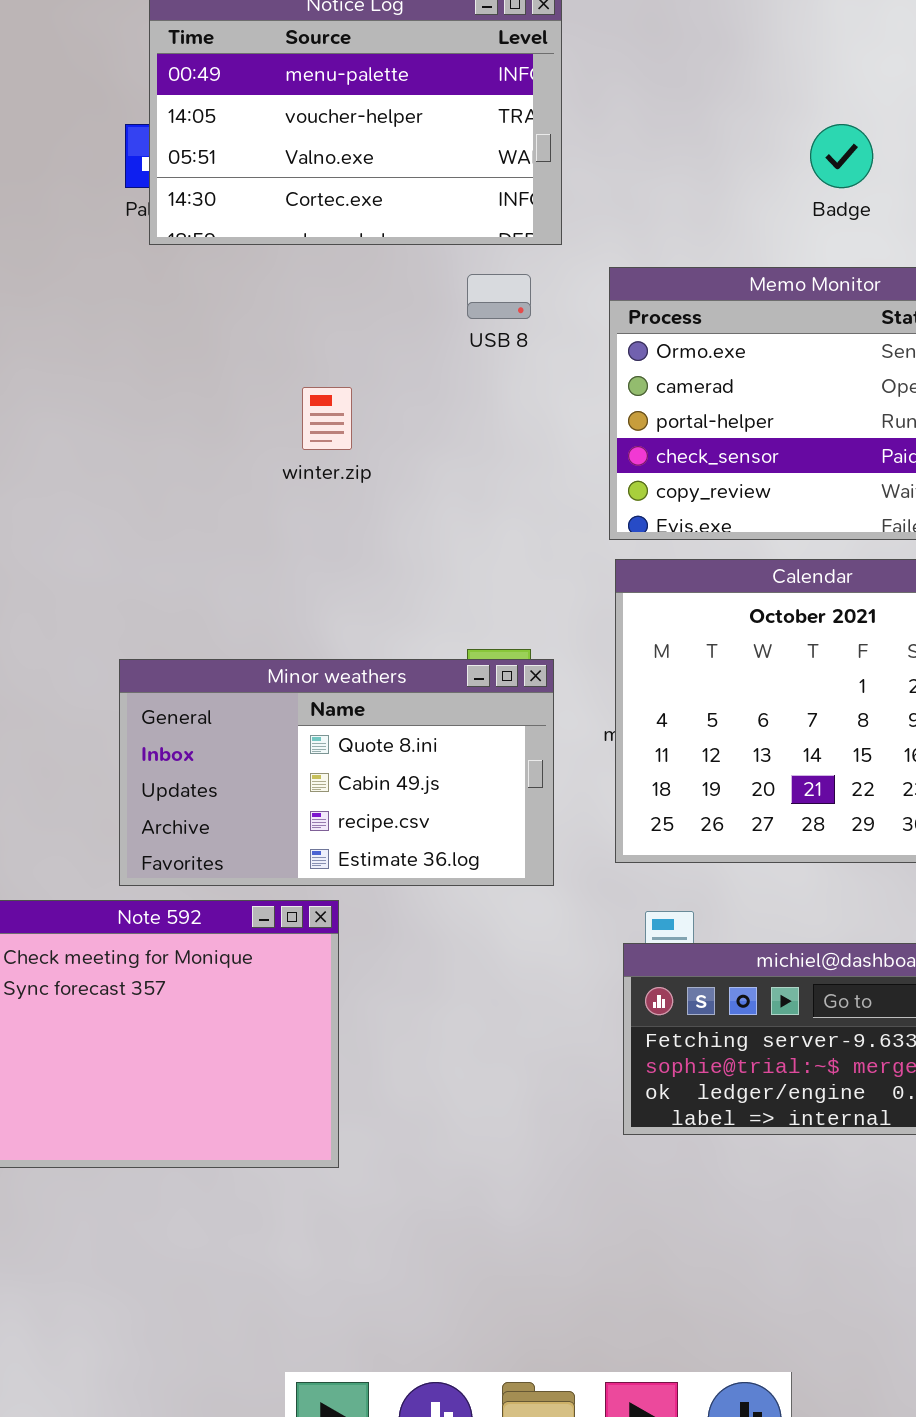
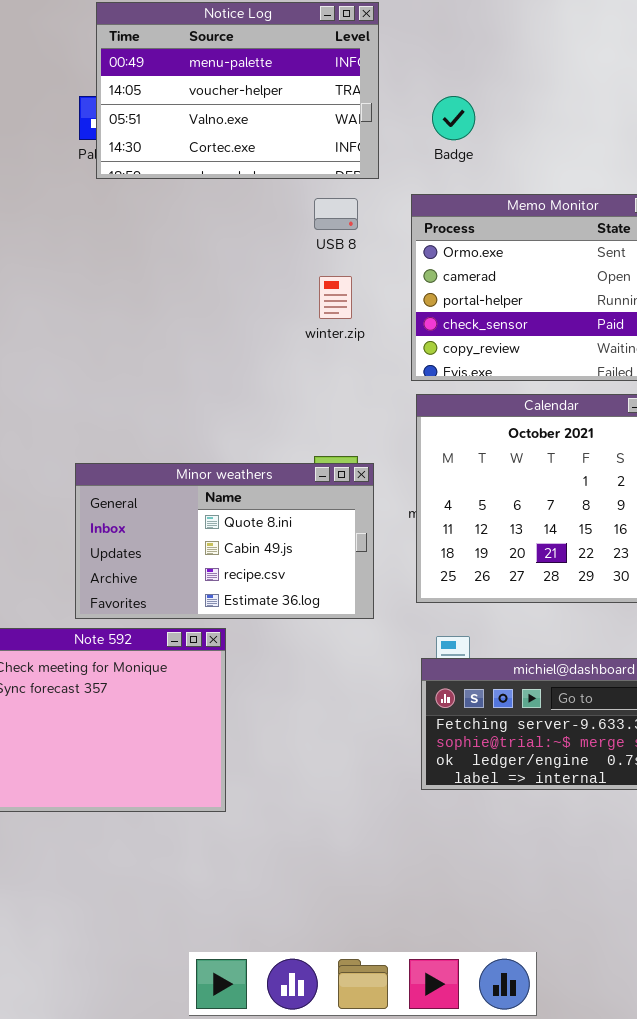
Badge: [810,124,873,188] -> [432,96,475,140], moved
winter.zip: [302,387,352,450] -> [319,276,352,319], moved

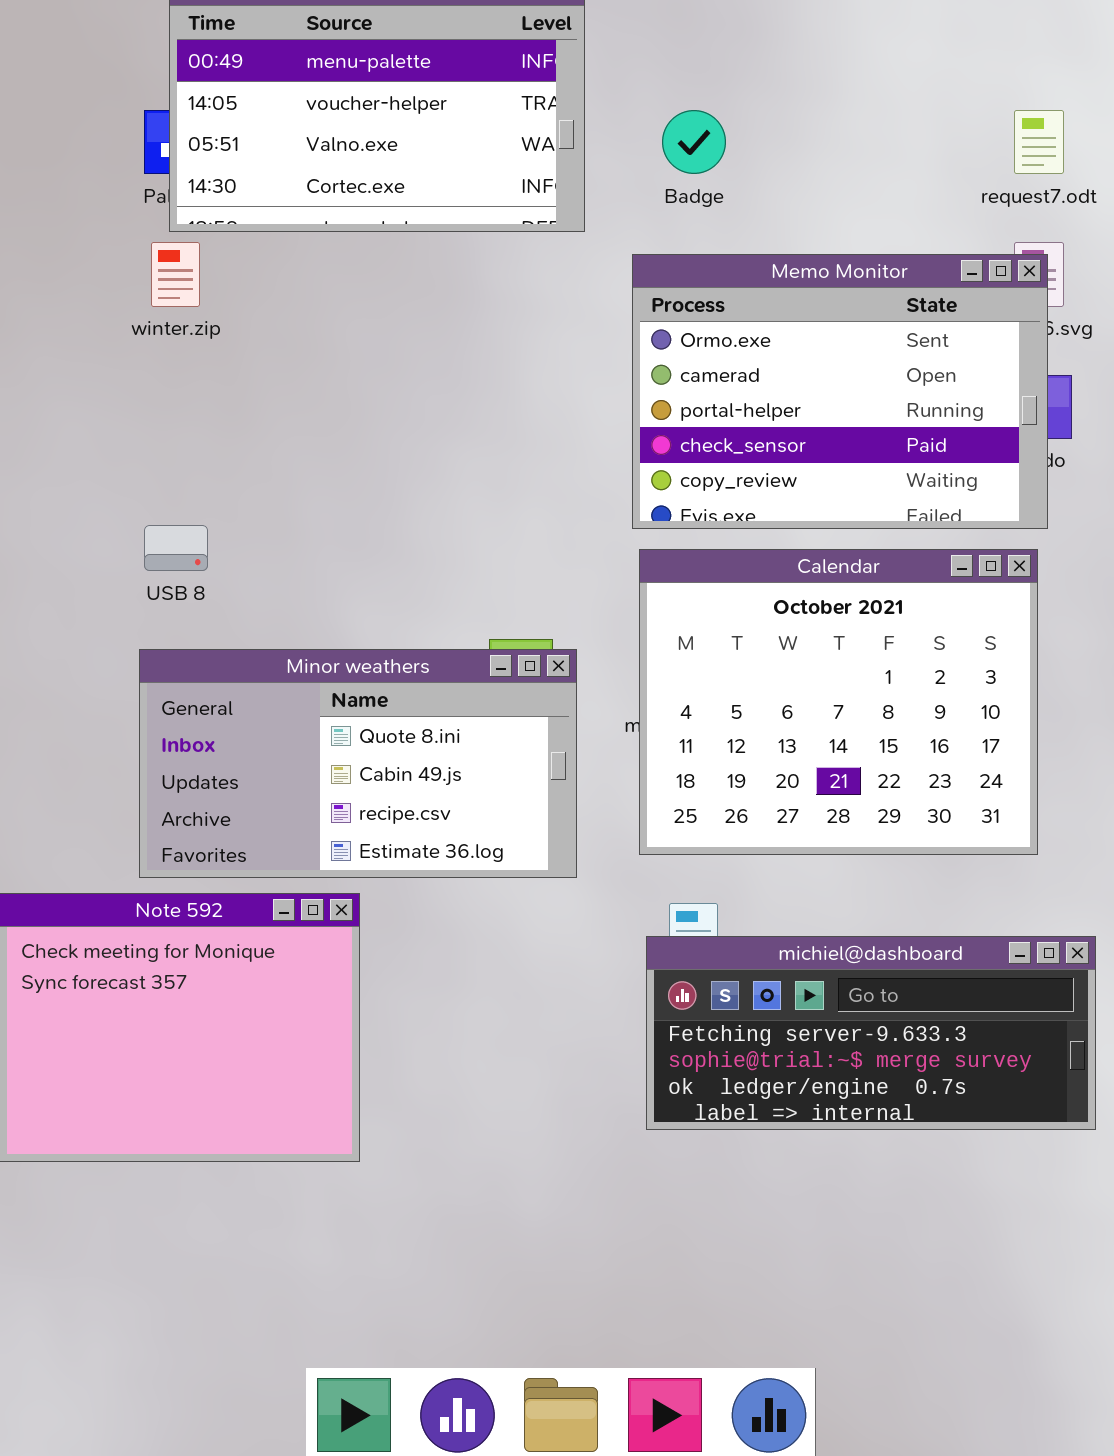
USB 8: [314,198,358,230] -> [144,525,208,571], moved
winter.zip: [319,276,352,319] -> [151,242,200,307], moved

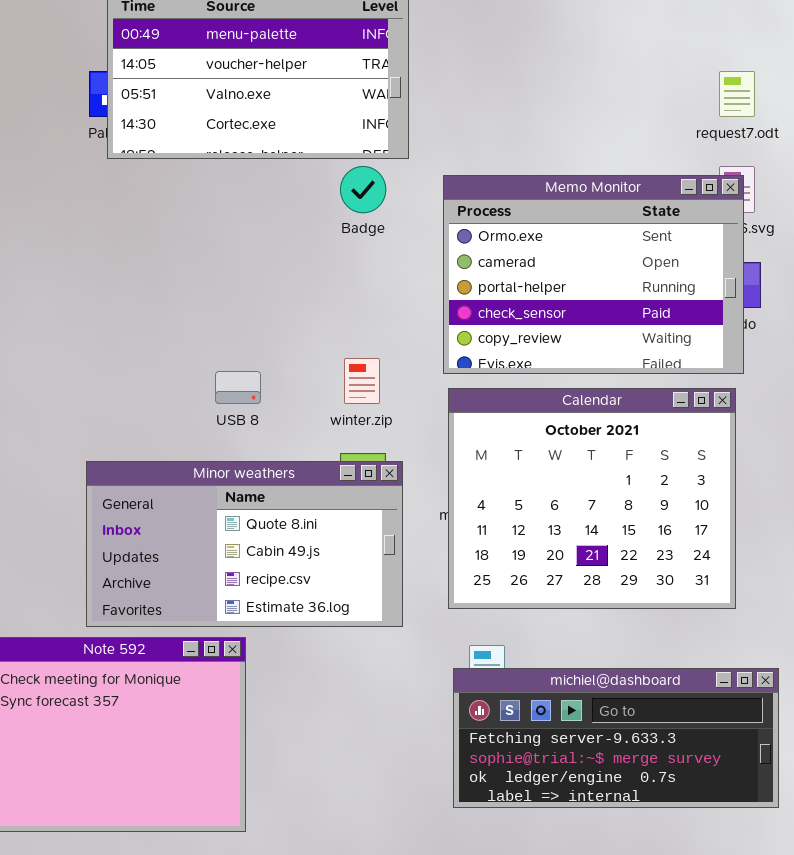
Badge: [662,110,726,174] -> [340,166,386,213], moved
winter.zip: [151,242,200,307] -> [344,358,380,404], moved
USB 8: [144,525,208,571] -> [215,371,261,404], moved

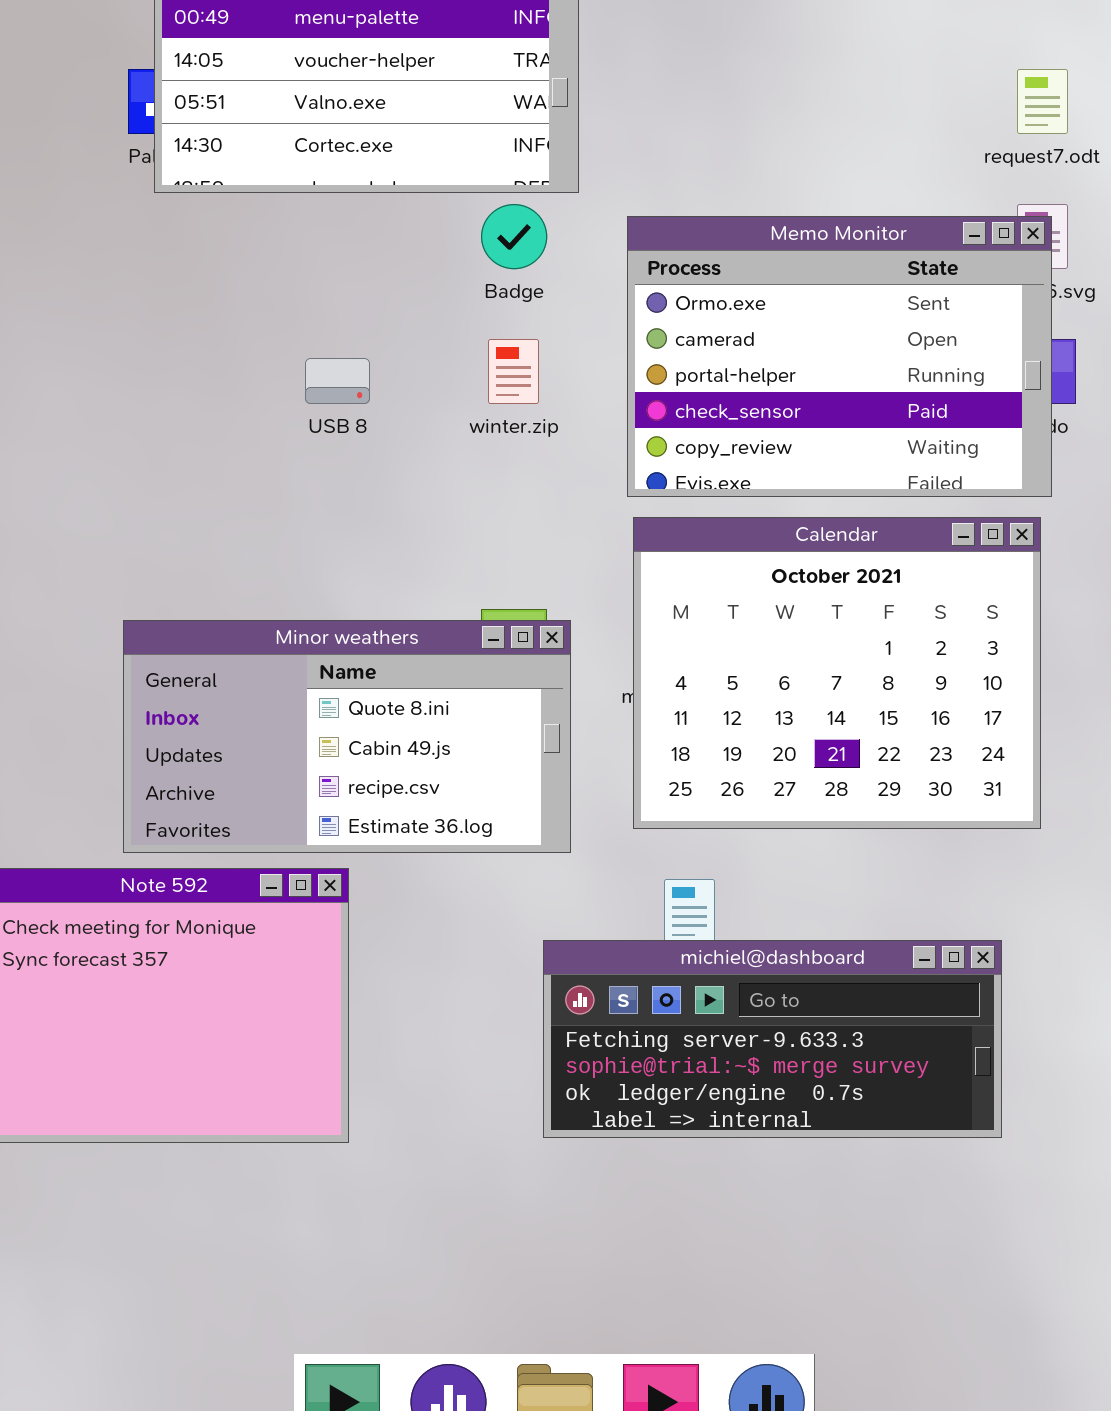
winter.zip: [344,358,380,404] -> [488,339,539,404], moved
USB 8: [215,371,261,404] -> [305,358,370,404], moved
michiel@dashboard: [453,668,779,808] -> [543,940,1002,1138], moved

